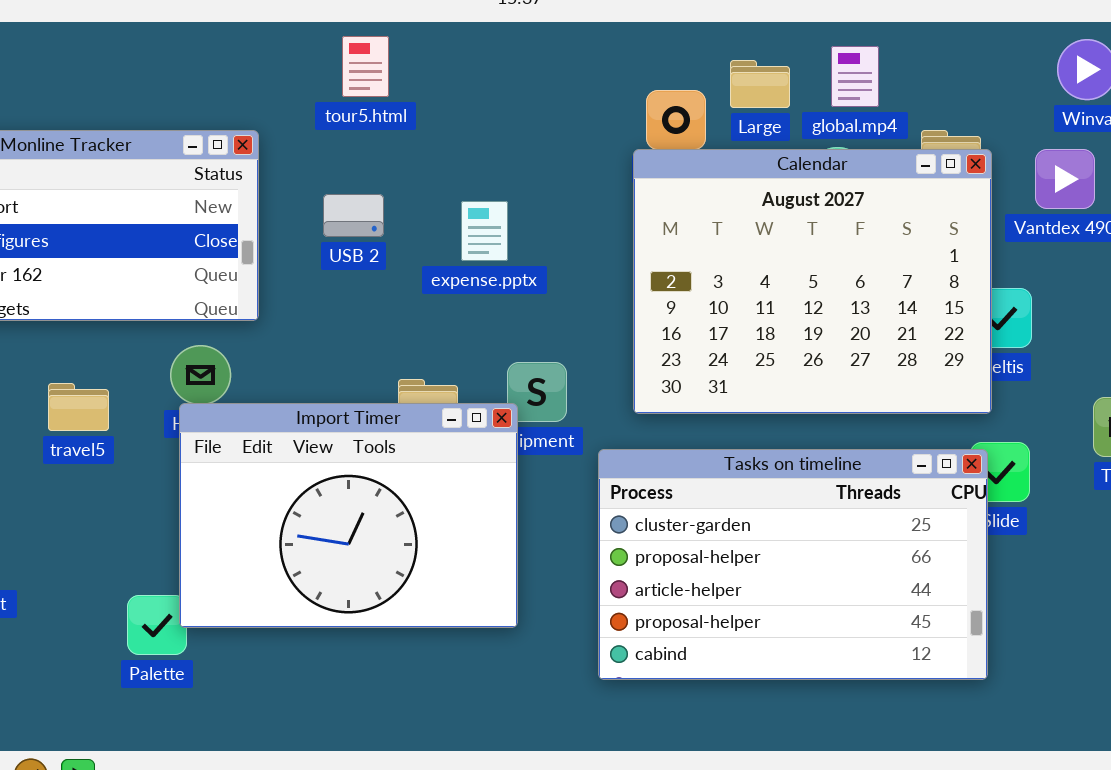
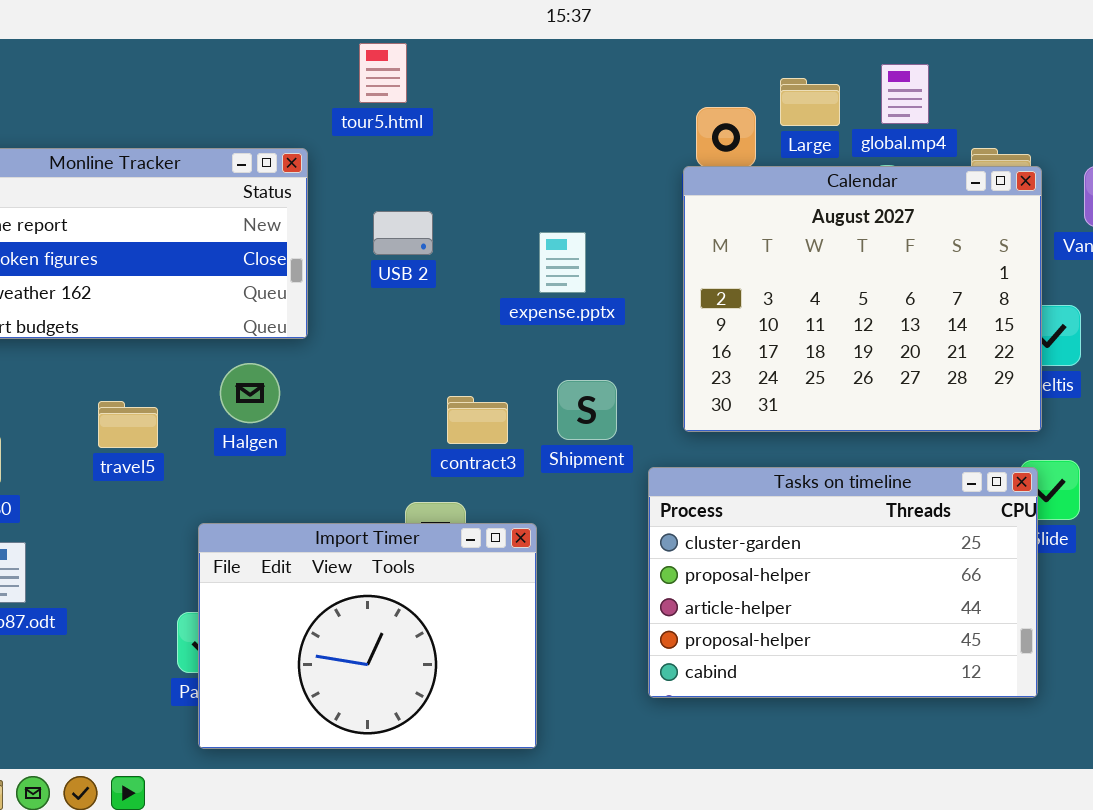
tour5.html: [342,36,389,97] -> [359,43,407,103], moved
expense.pptx: [461,201,508,261] -> [539,232,586,293], moved
Import Timer: [179,403,518,628] -> [198,523,537,749], moved

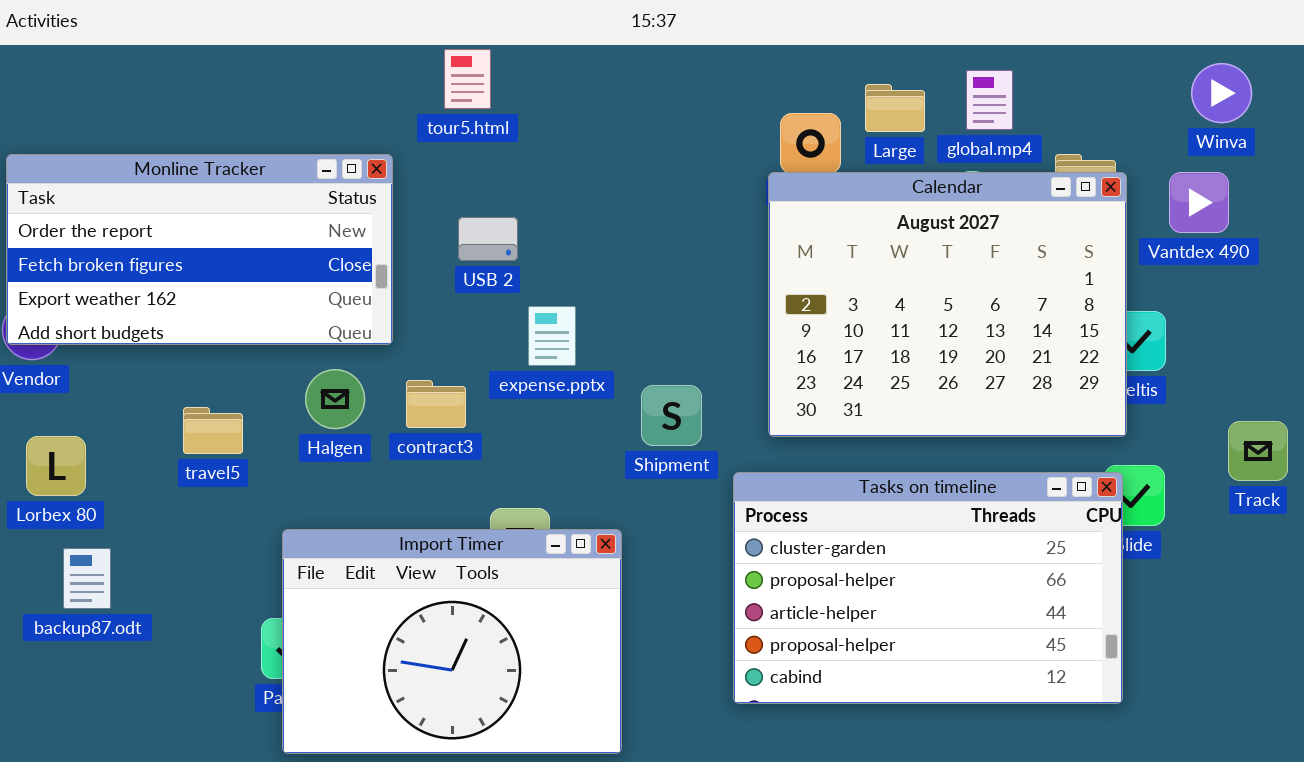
expense.pptx: [539,232,586,293] -> [528,306,576,366], moved
contract3: [447,396,508,444] -> [406,380,466,428], moved

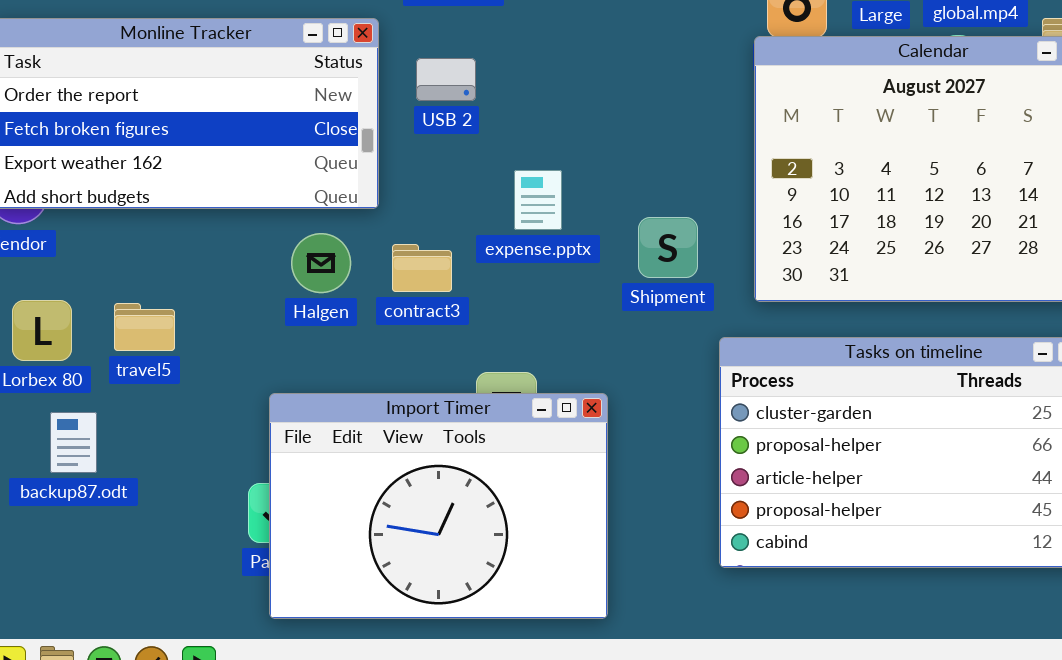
USB 2: [458,217,518,261] -> [416,58,476,101], moved
Shipment: [641,385,702,446] -> [638,217,698,278], moved
travel5: [183,407,243,454] -> [114,303,175,351], moved

